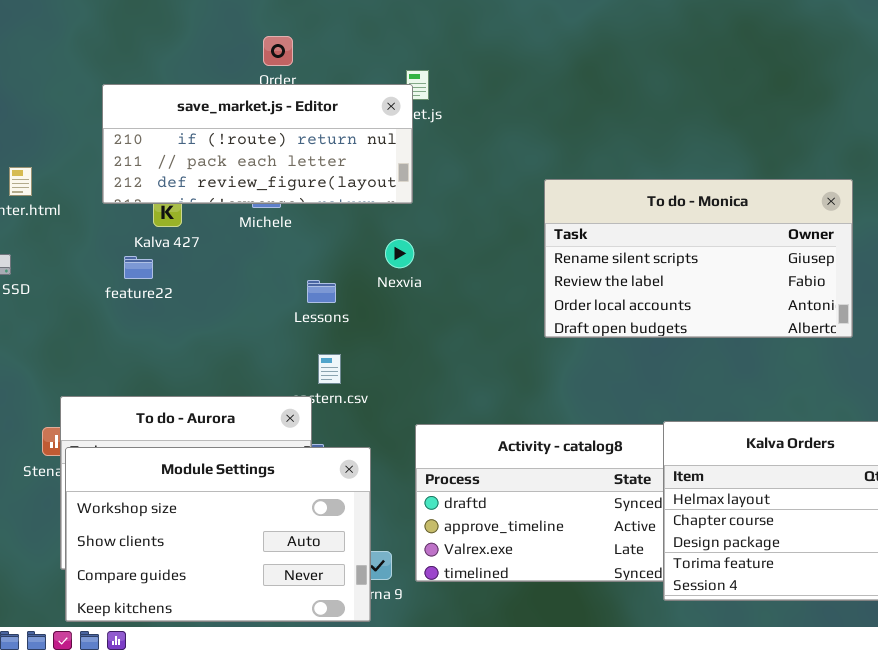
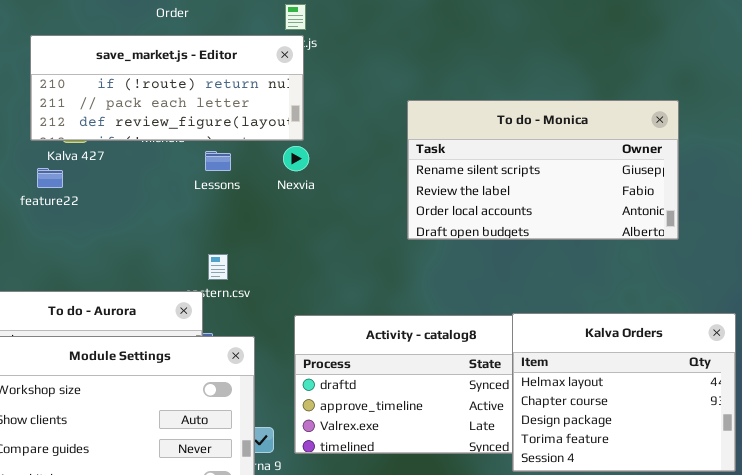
save_market.js - Editor: [102,84,413,204] -> [30,35,304,141], moved
Nexvia: [385,239,414,268] -> [283,146,309,171], moved
Lessons: [307,280,336,303] -> [205,151,231,171], moved

